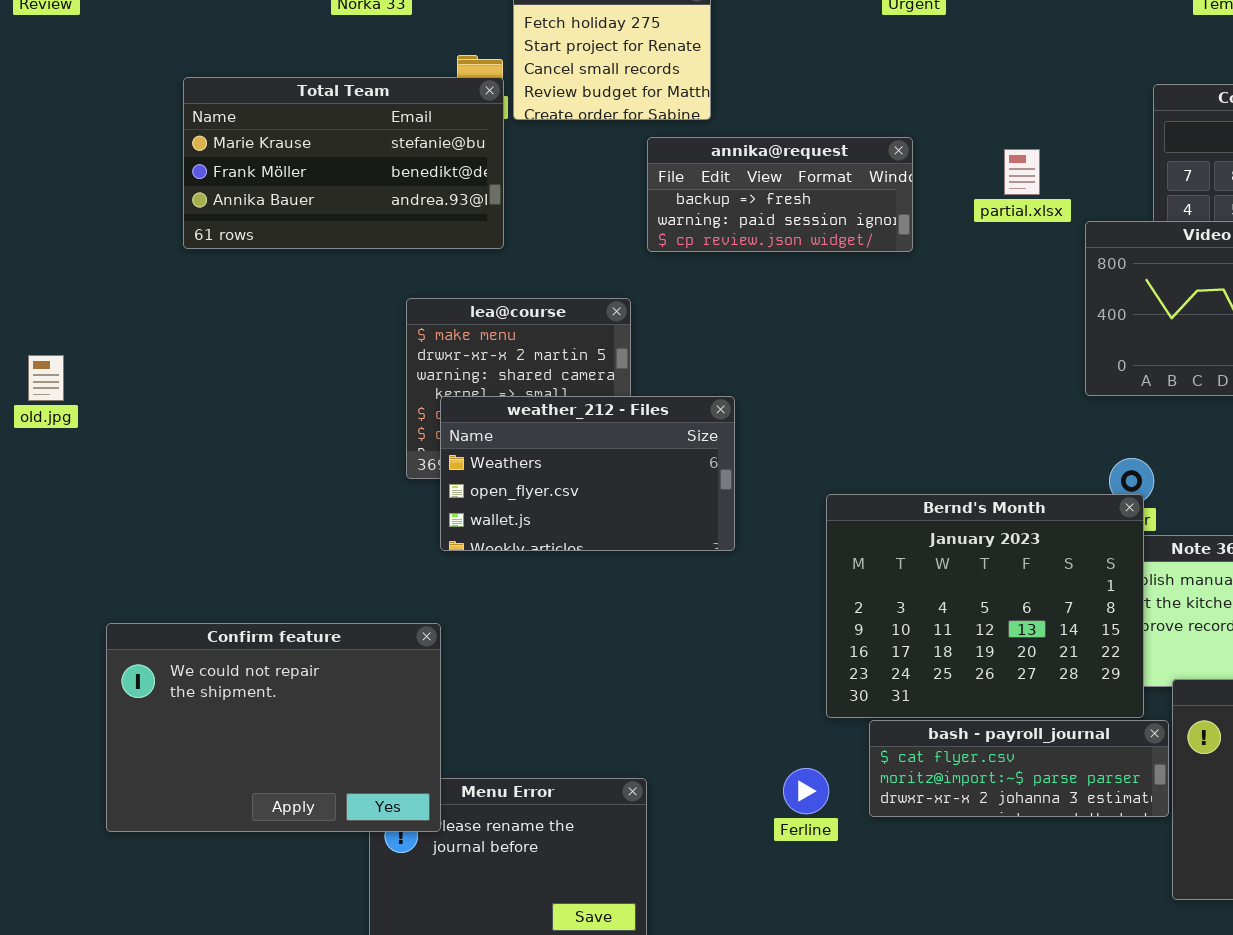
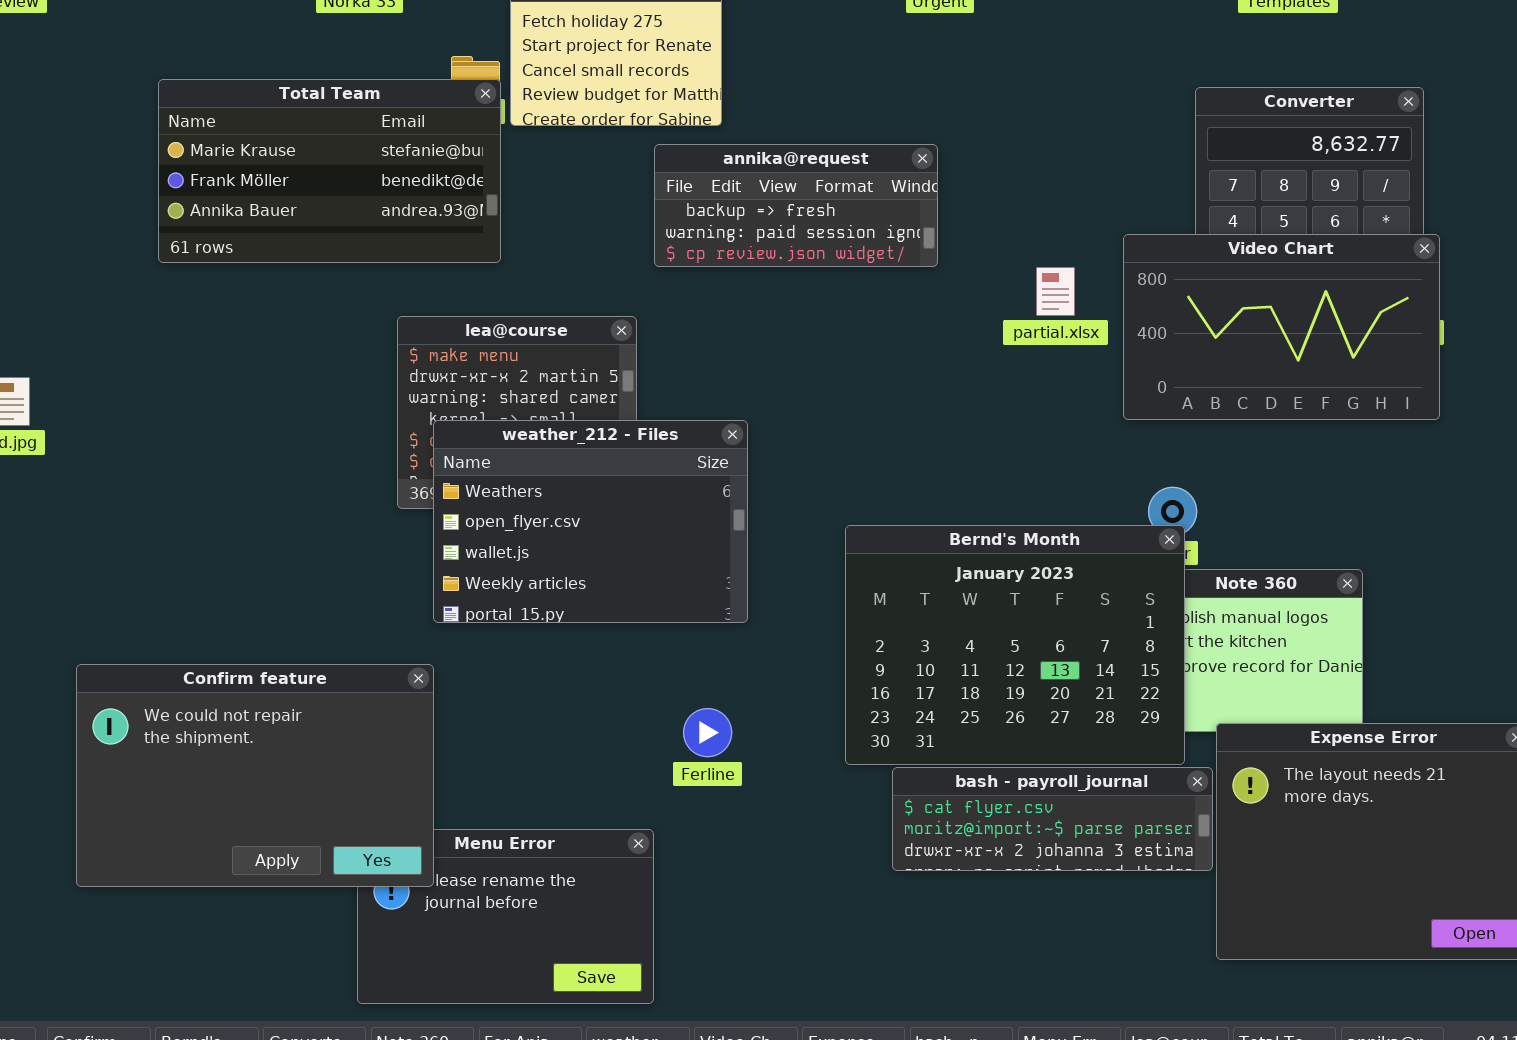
partial.xlsx: [1004,149,1040,195] -> [1036,267,1075,316], moved
weather_212 - Files: [440,396,735,551] -> [433,420,748,623], resized
Ferline: [783,768,829,814] -> [683,708,732,757], moved

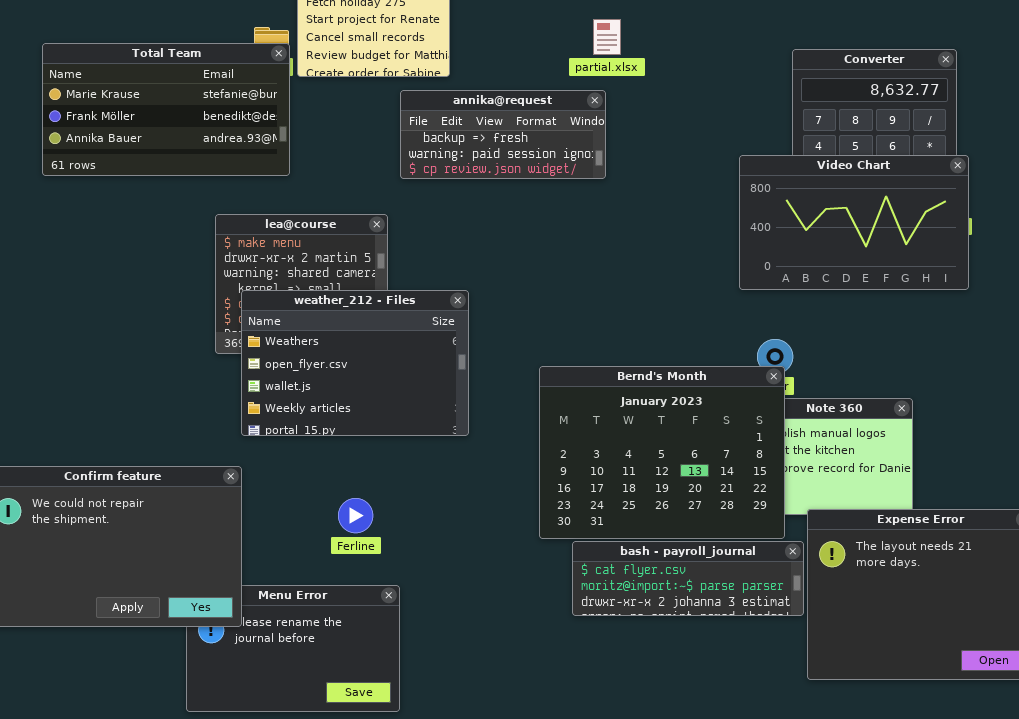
partial.xlsx: [1036,267,1075,316] -> [593,19,621,55], moved
Ferline: [683,708,732,757] -> [338,498,373,533], moved

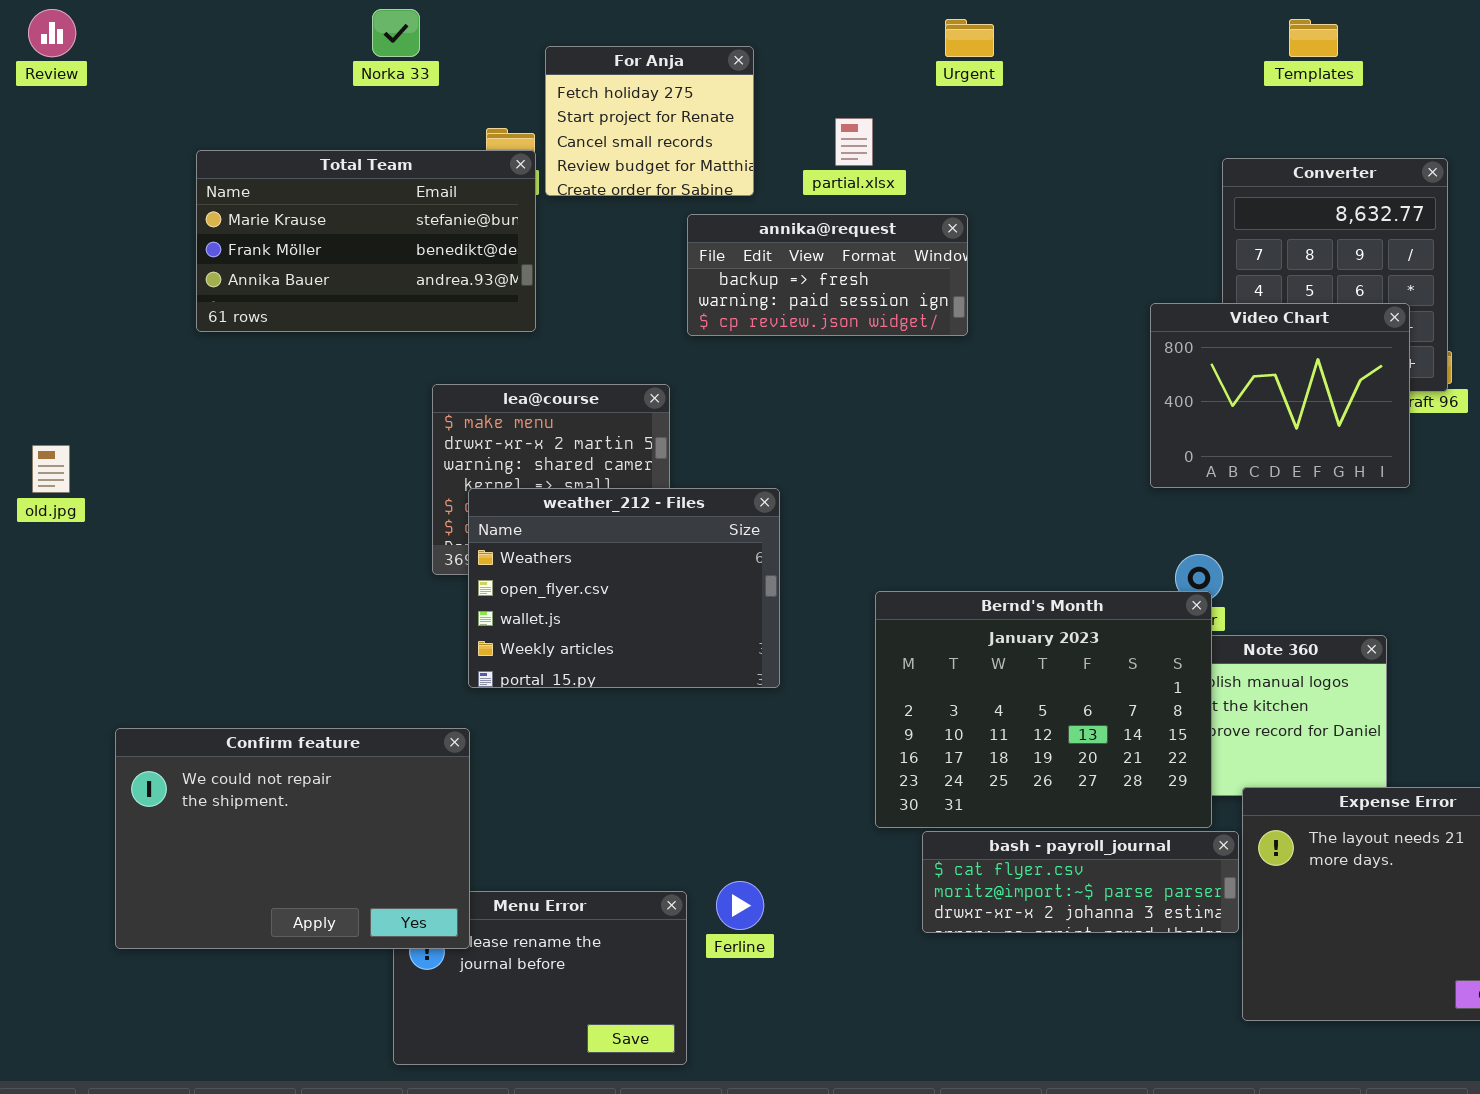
partial.xlsx: [593,19,621,55] -> [835,118,873,166], moved
Video Chart: [739,155,969,290] -> [1150,303,1410,488], resized
Ferline: [338,498,373,533] -> [716,881,764,930], moved

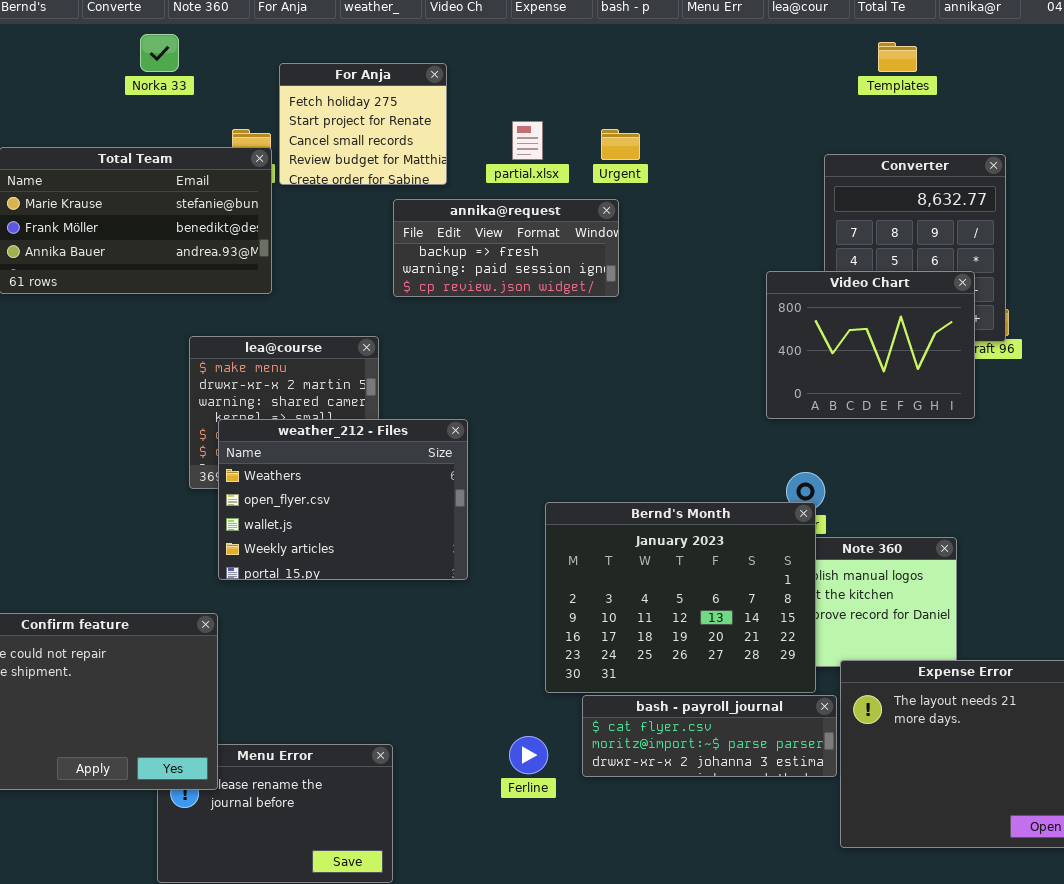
Urgent: [945,19,994,57] -> [601,129,640,160], moved
Ferline: [716,881,764,930] -> [509,736,548,774], moved

